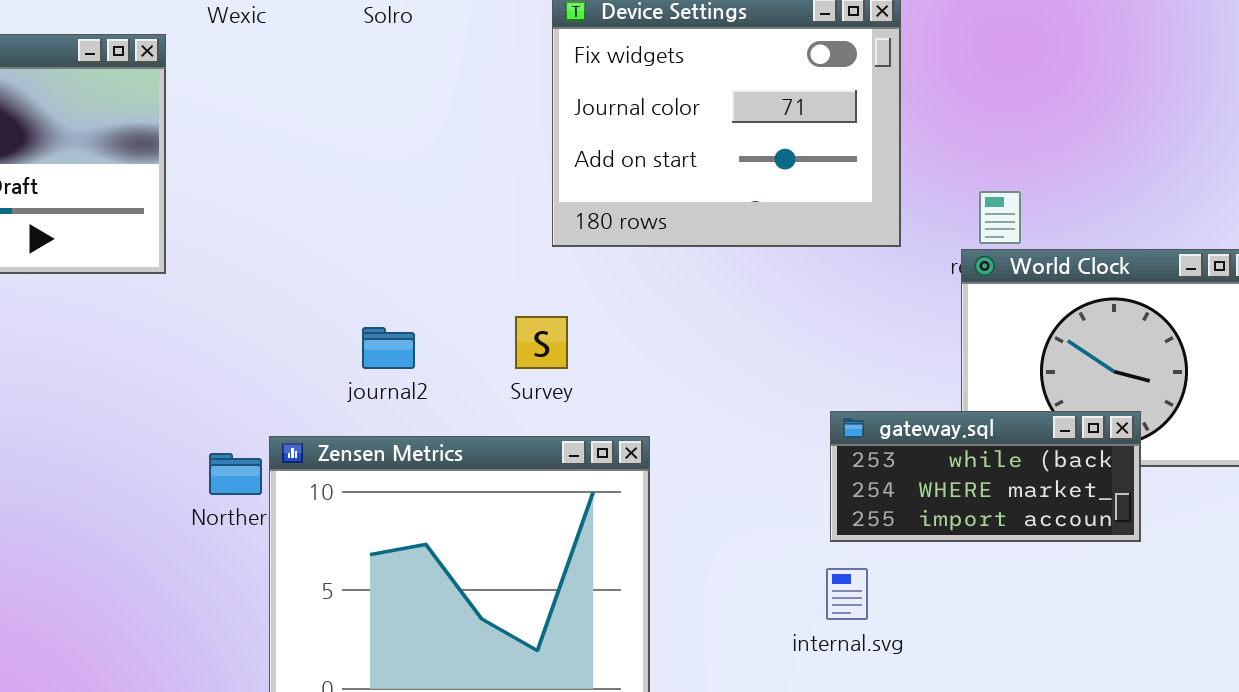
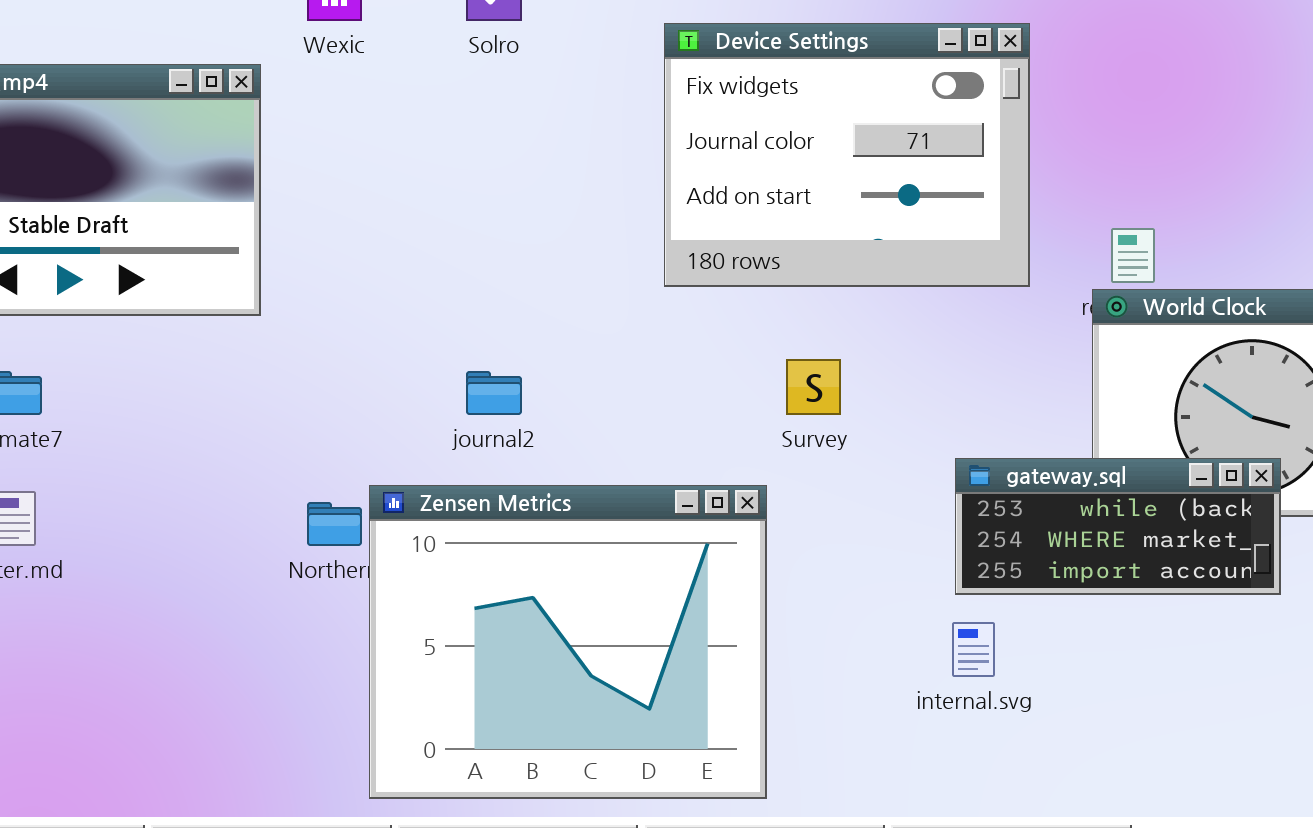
Survey: [515,316,568,369] -> [786,359,841,415], moved

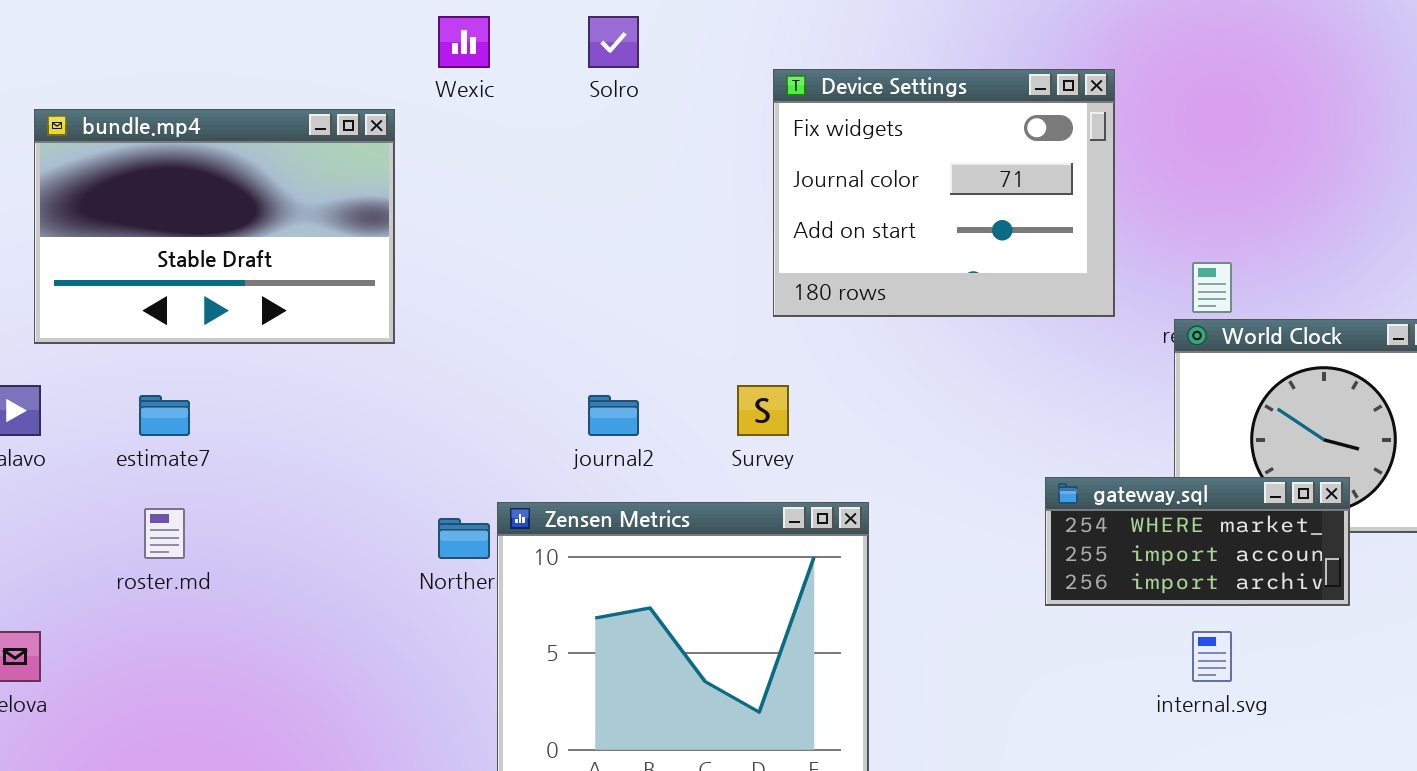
Survey: [786,359,841,415] -> [737,385,789,436], moved
gateway.sql: [955,458,1281,595] -> [1045,477,1350,606], scrolled down 1 row
internal.svg: [952,622,995,677] -> [1192,631,1232,682], moved

